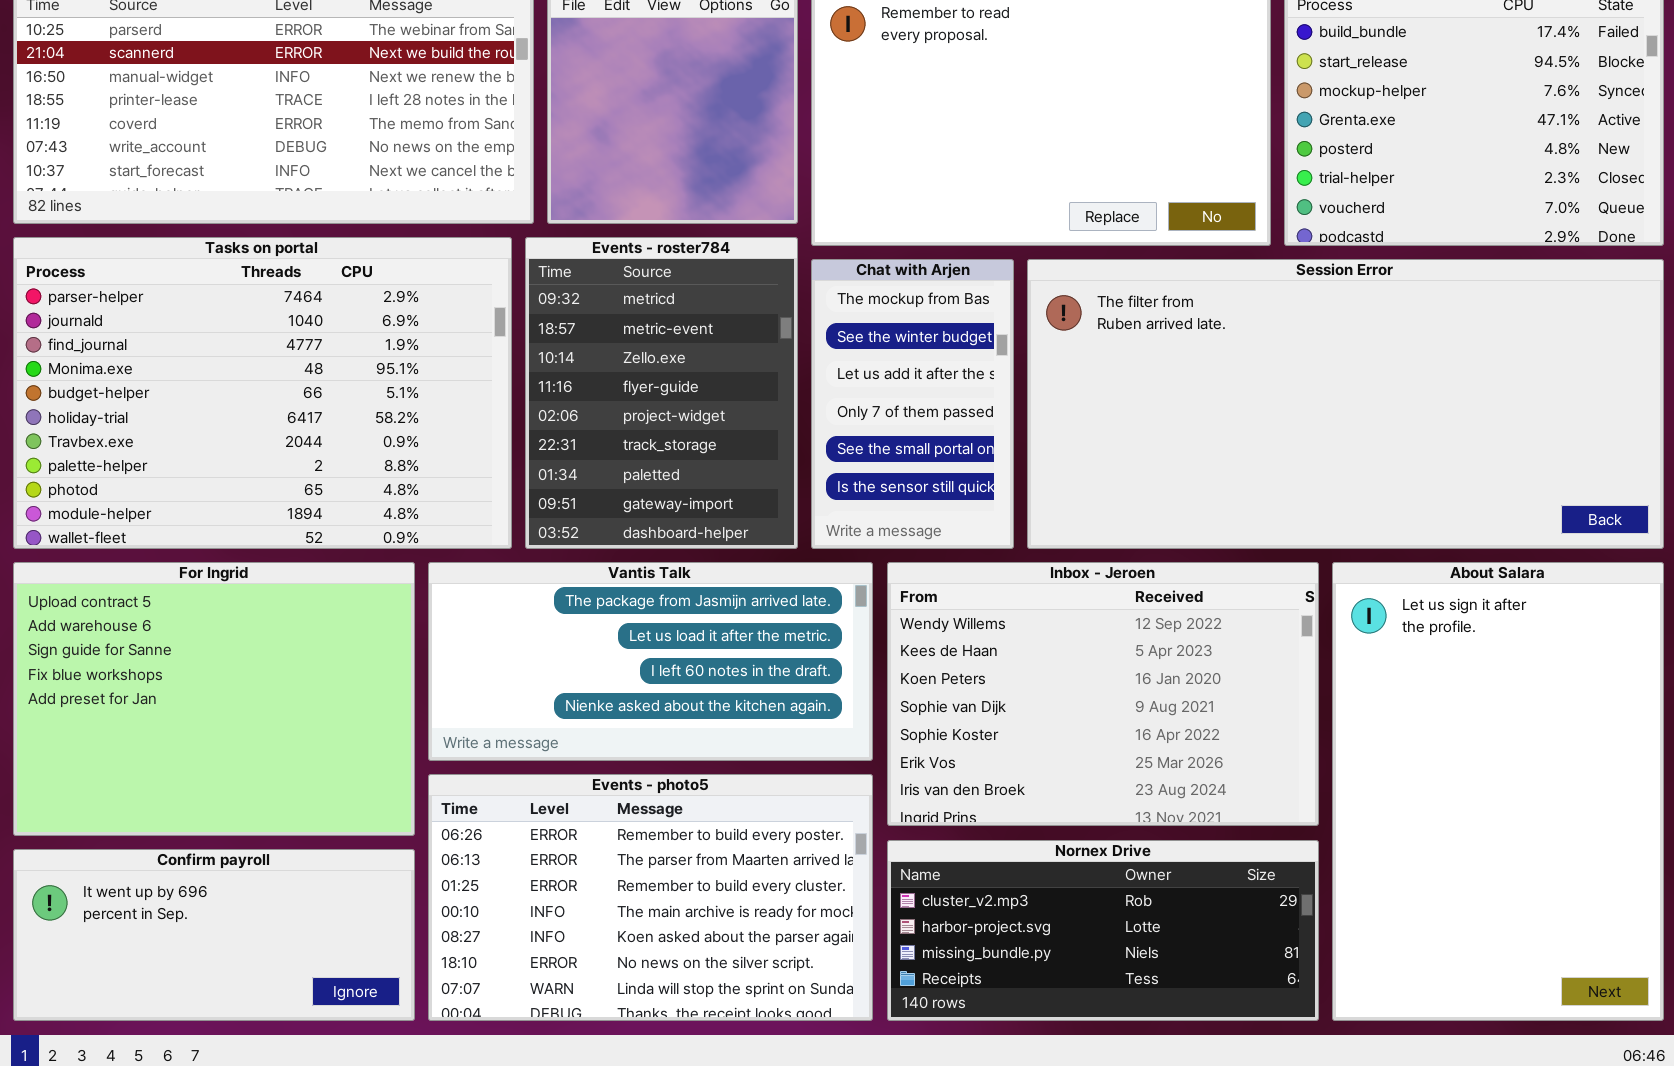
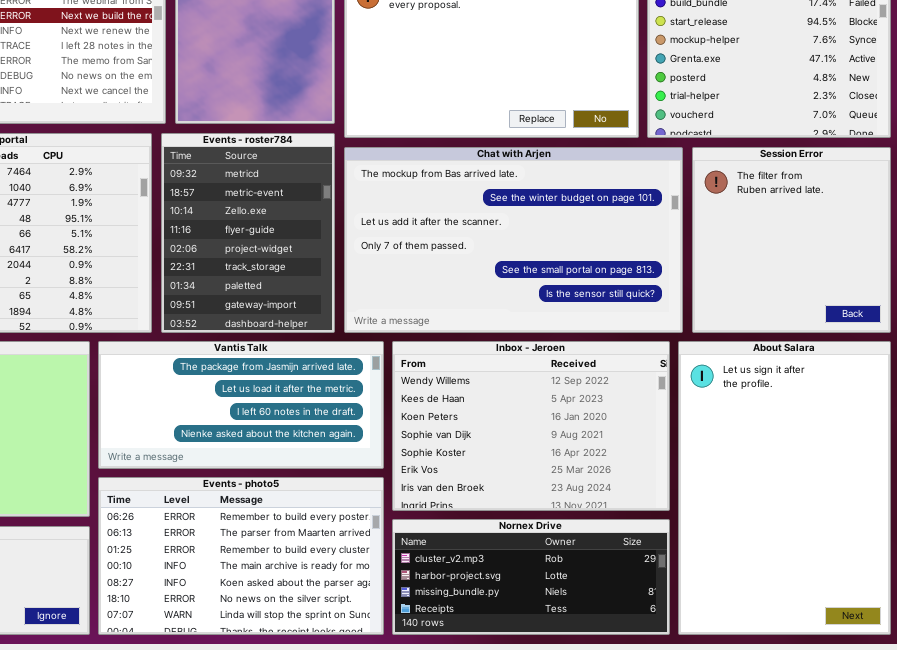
Chat with Arjen: [811,259,1014,549] -> [344,147,683,333], resized
Session Error: [1027,259,1664,549] -> [692,147,891,333], resized

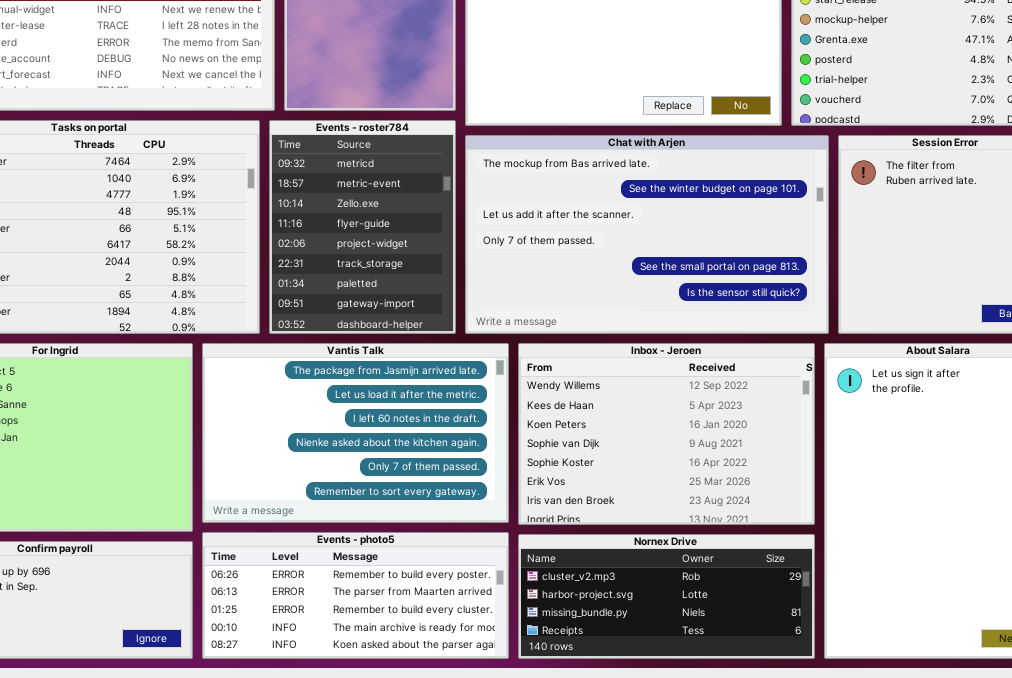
Vantis Talk: [98,341,384,469] -> [202,343,509,523], resized
Events - photo5: [98,477,384,635] -> [202,532,509,659], resized

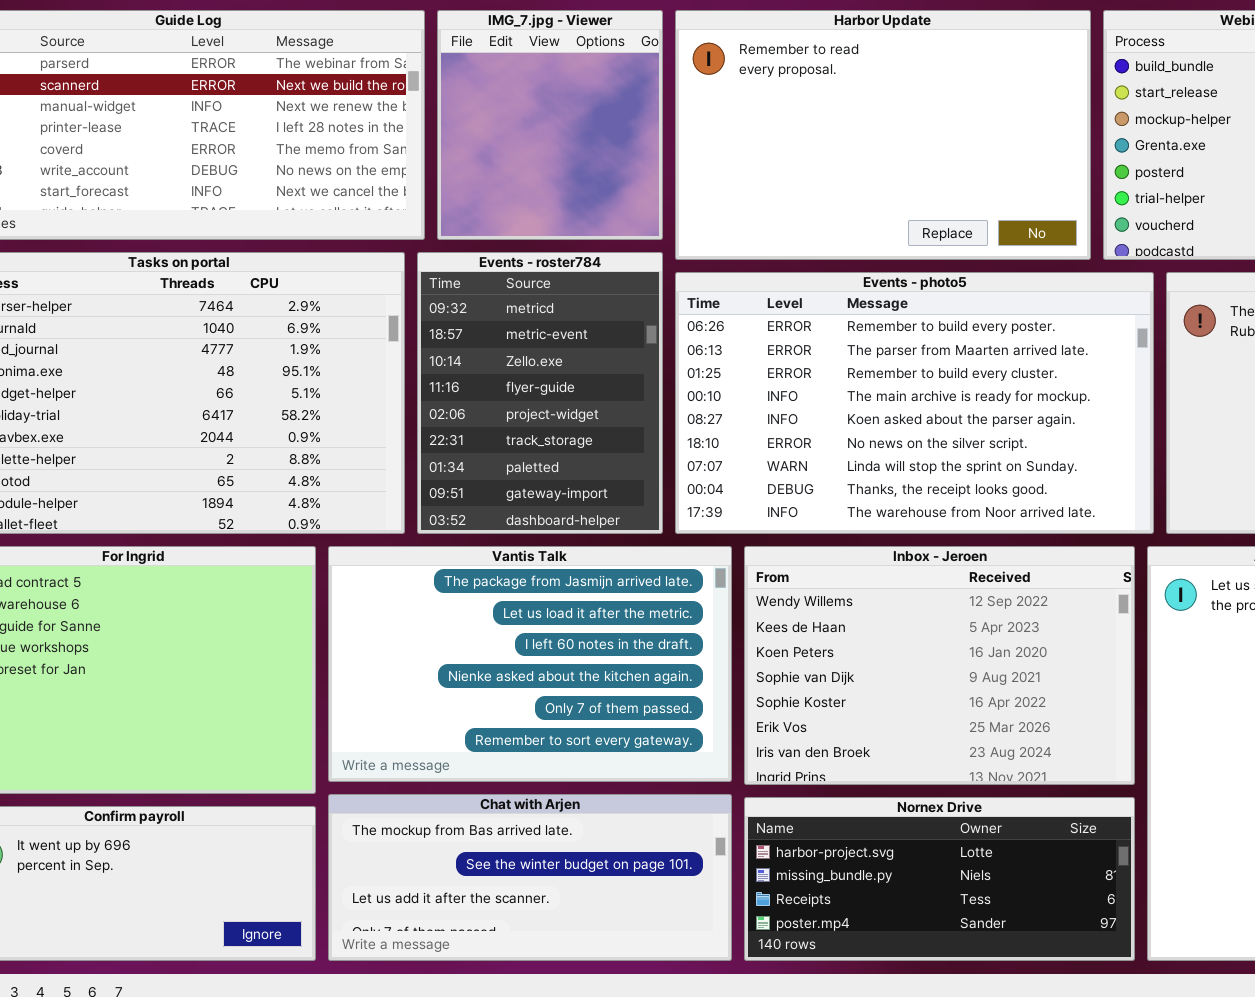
Chat with Arjen: [465,135,829,334] -> [328,794,732,961], moved, resized
Events - photo5: [202,532,509,659] -> [675,272,1154,534], moved, resized
Nornex Drive: [518,534,815,659] -> [744,797,1135,961], scrolled down 1 row

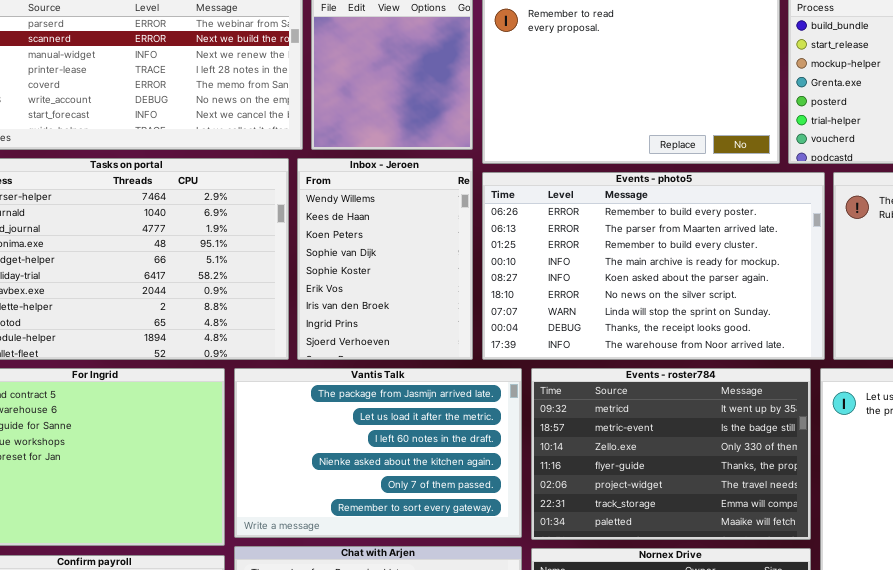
Events - roster784: [417,252,663,534] -> [531,368,811,540], moved, resized
Inbox - Jeroen: [744,546,1135,785] -> [297,158,473,360], moved, resized

